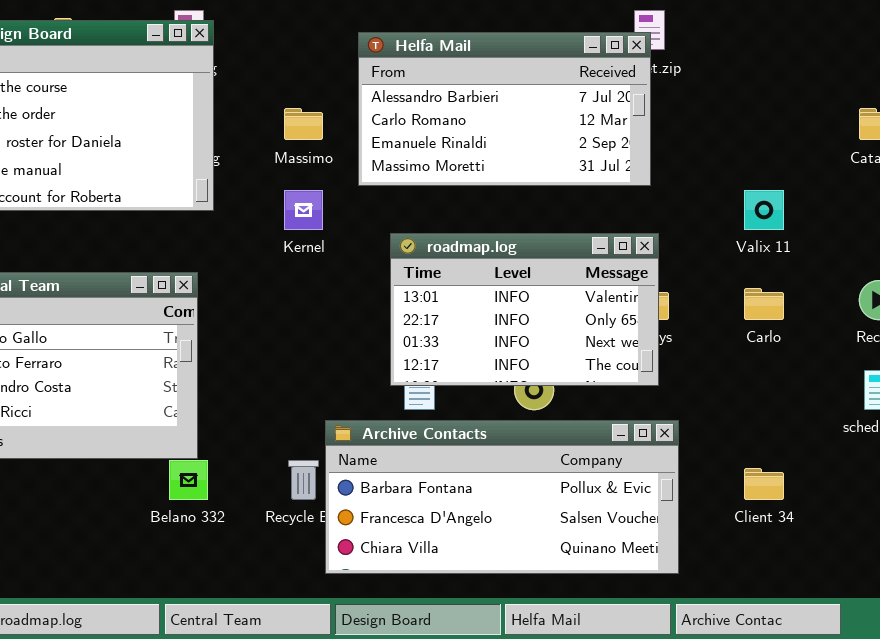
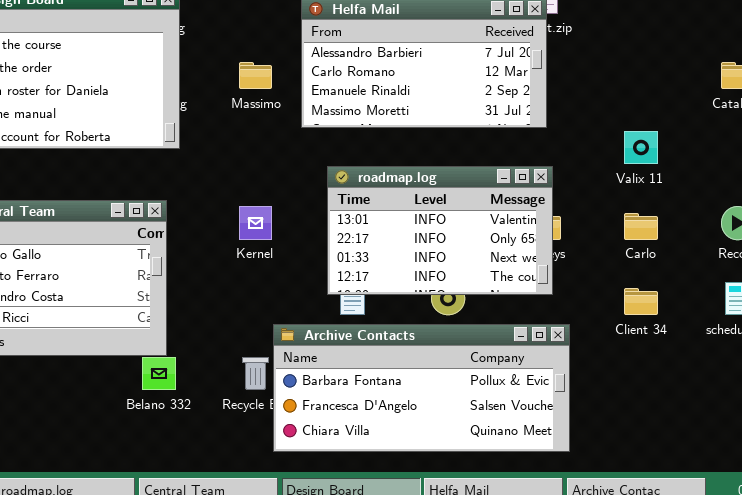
Kernel: [284,190,323,230] -> [239,206,272,240], moved
Client 34: [744,468,784,500] -> [624,288,658,315], moved

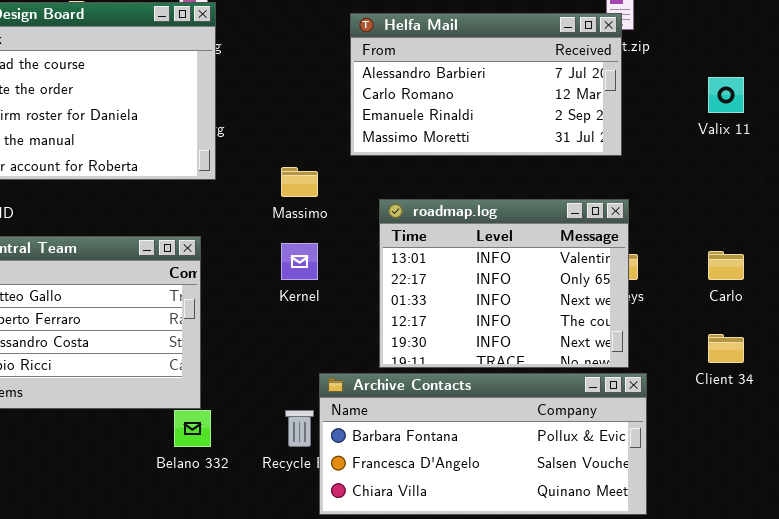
Massimo: [239,62,272,89] -> [281,167,318,197], moved
Valix 11: [624,131,658,164] -> [708,77,744,113], moved
roadmap.log: [327,166,553,295] -> [379,199,629,368], resized

